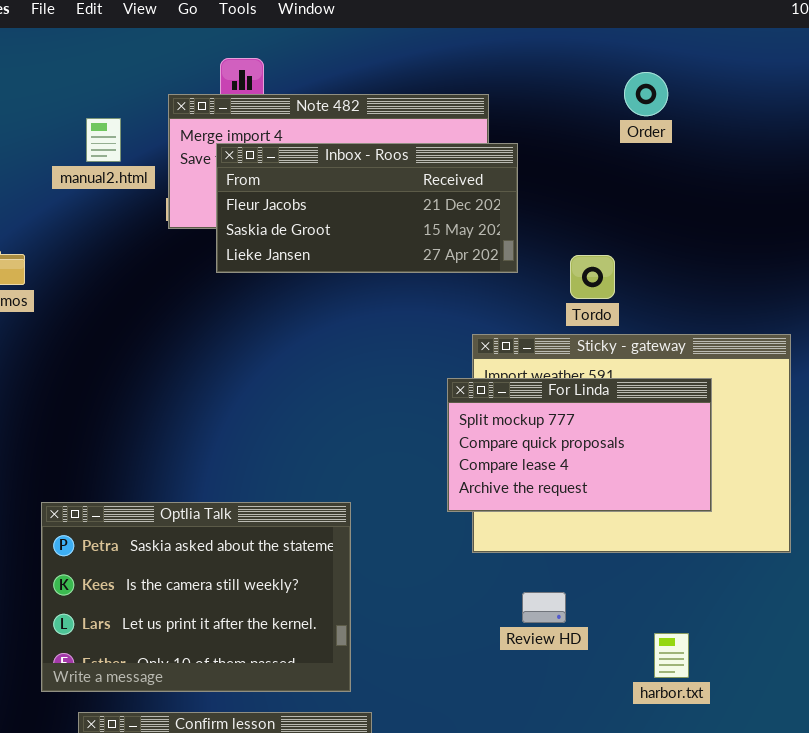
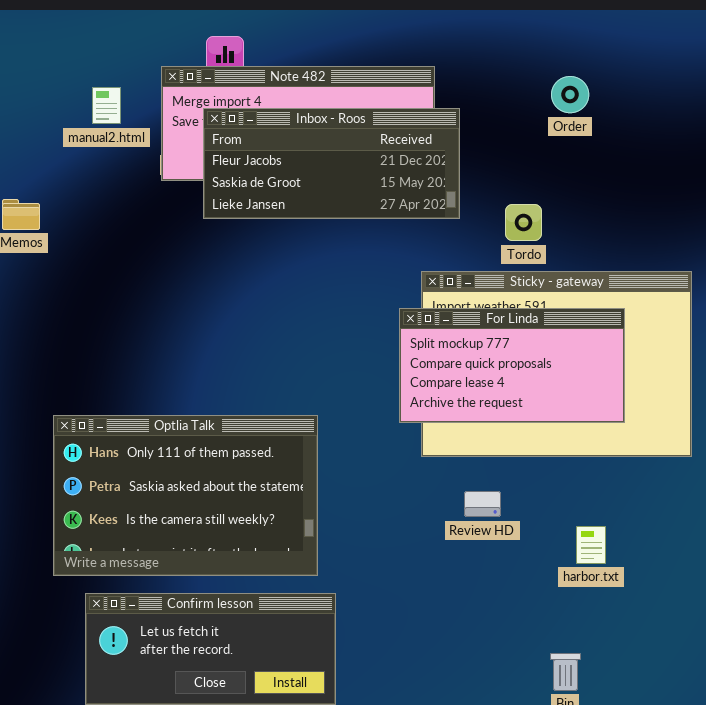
Order: [624,72,668,116] -> [551,76,589,113], moved
Optlia Talk: [41,502,351,692] -> [53,415,318,576], scrolled up 1 row

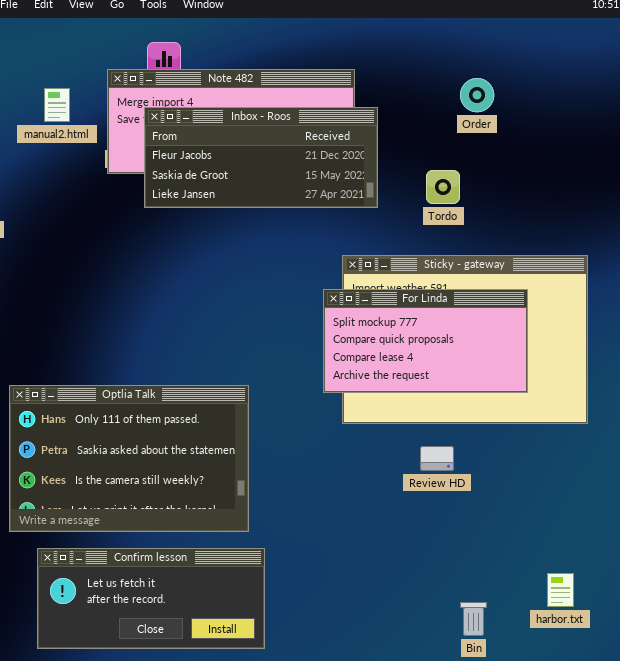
Tordo: [505,204,542,241] -> [426,170,460,204], moved
Review HD: [464,491,501,517] -> [420,446,454,471], moved
harbor.txt: [576,526,606,564] -> [547,573,574,607], moved

